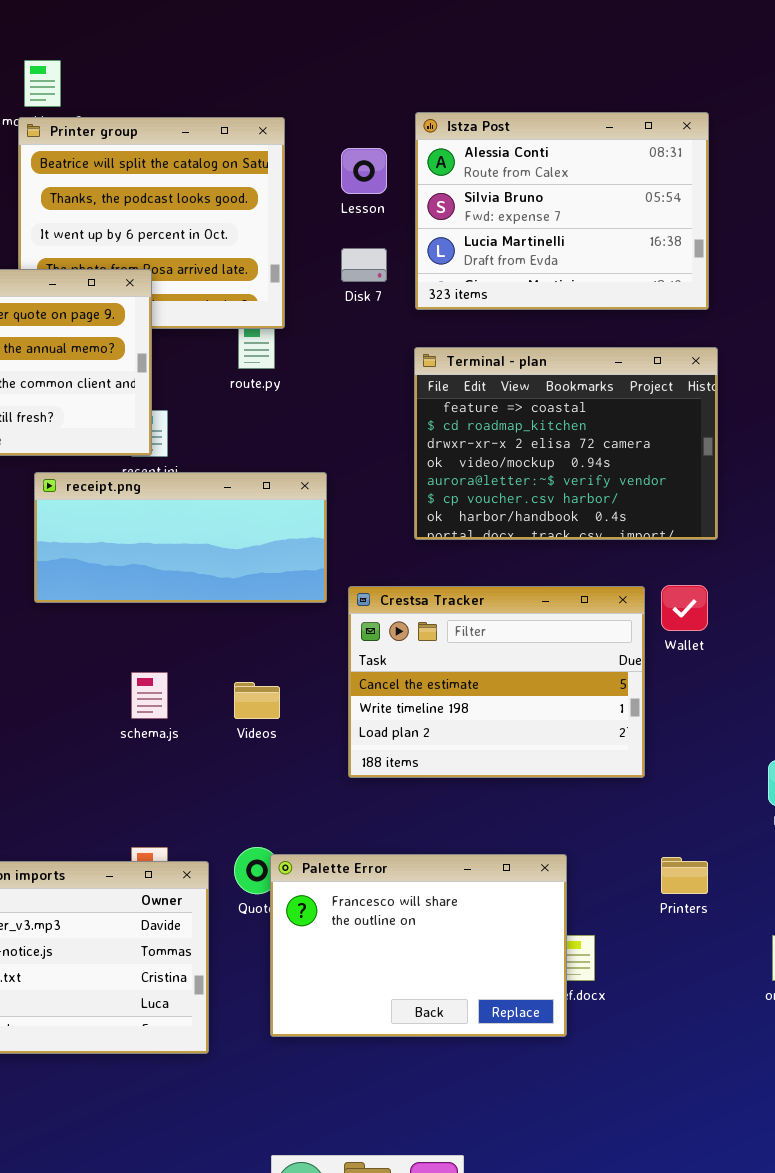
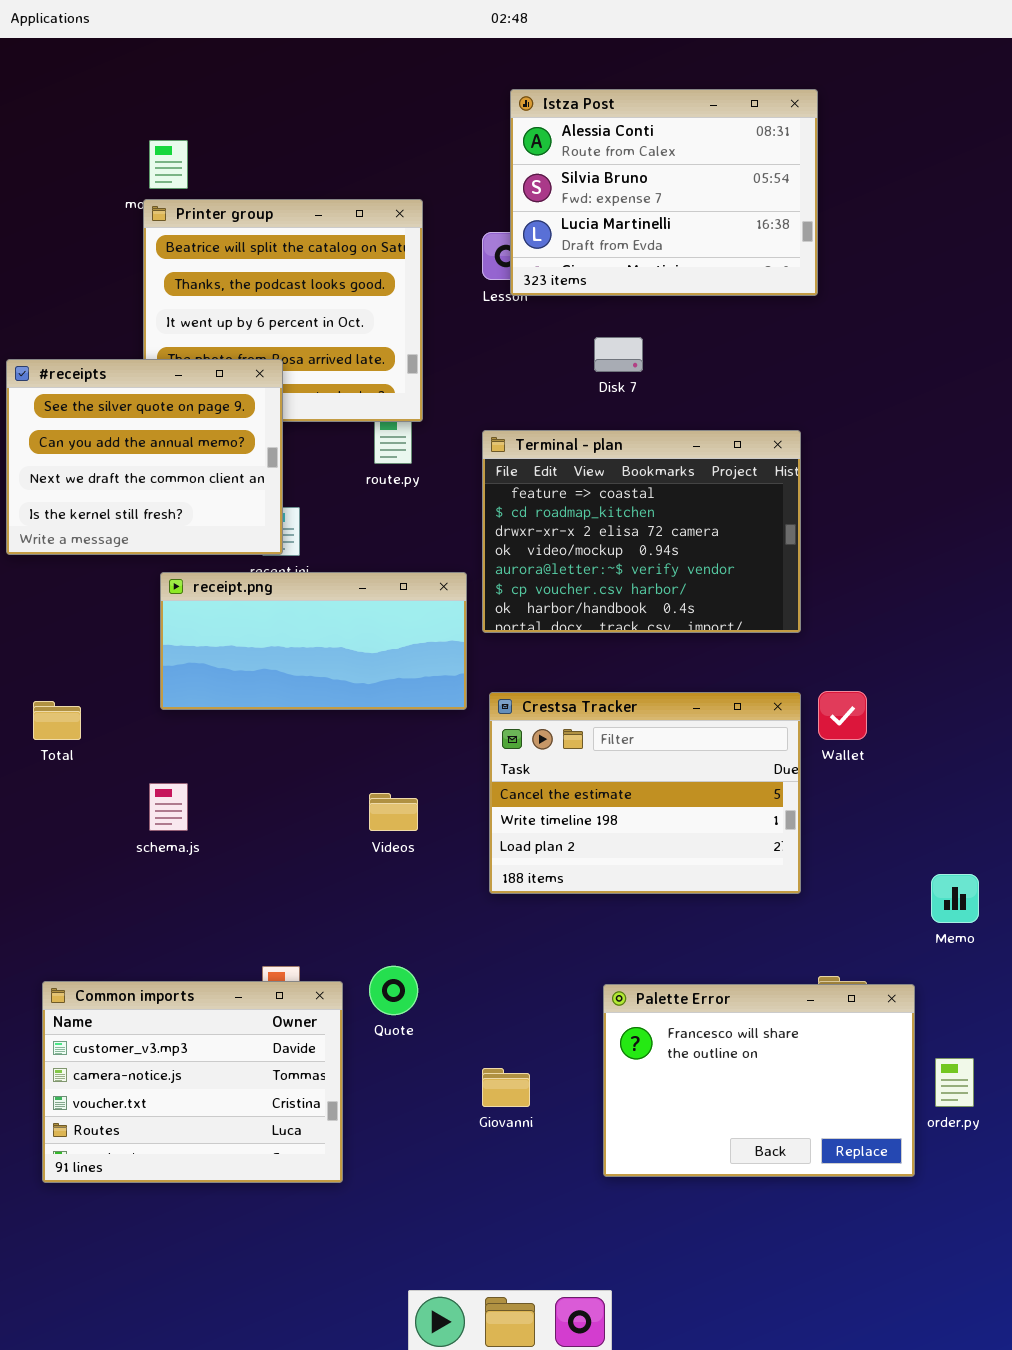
Istza Post: [415,112,709,310] -> [510,89,818,296], moved
Disk 7: [341,248,387,282] -> [594,337,643,372], moved
Terminal - plan: [414,347,718,540] -> [482,430,801,633], moved
schema.js: [131,672,168,719] -> [149,783,188,831], moved
Palette Error: [270,854,567,1037] -> [603,984,915,1177], moved

